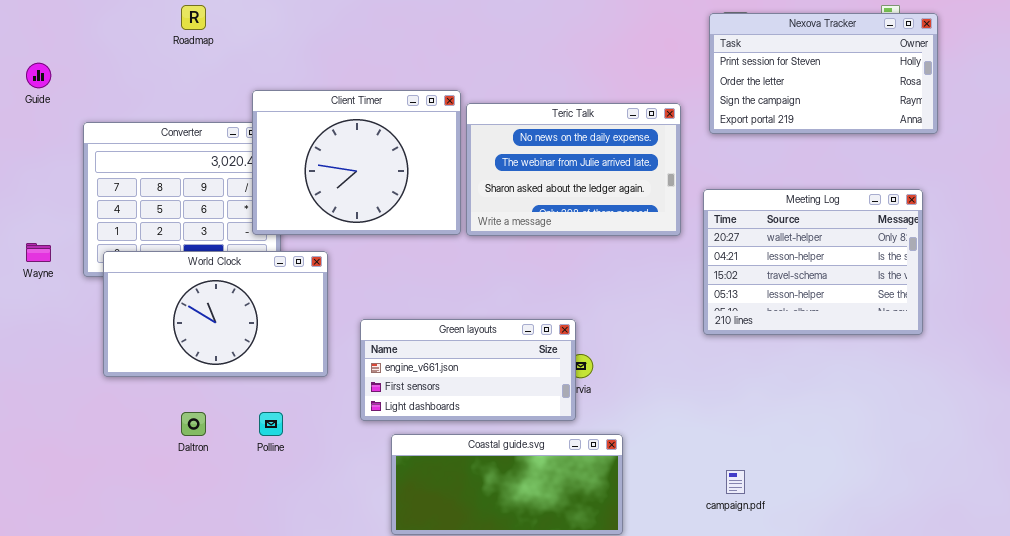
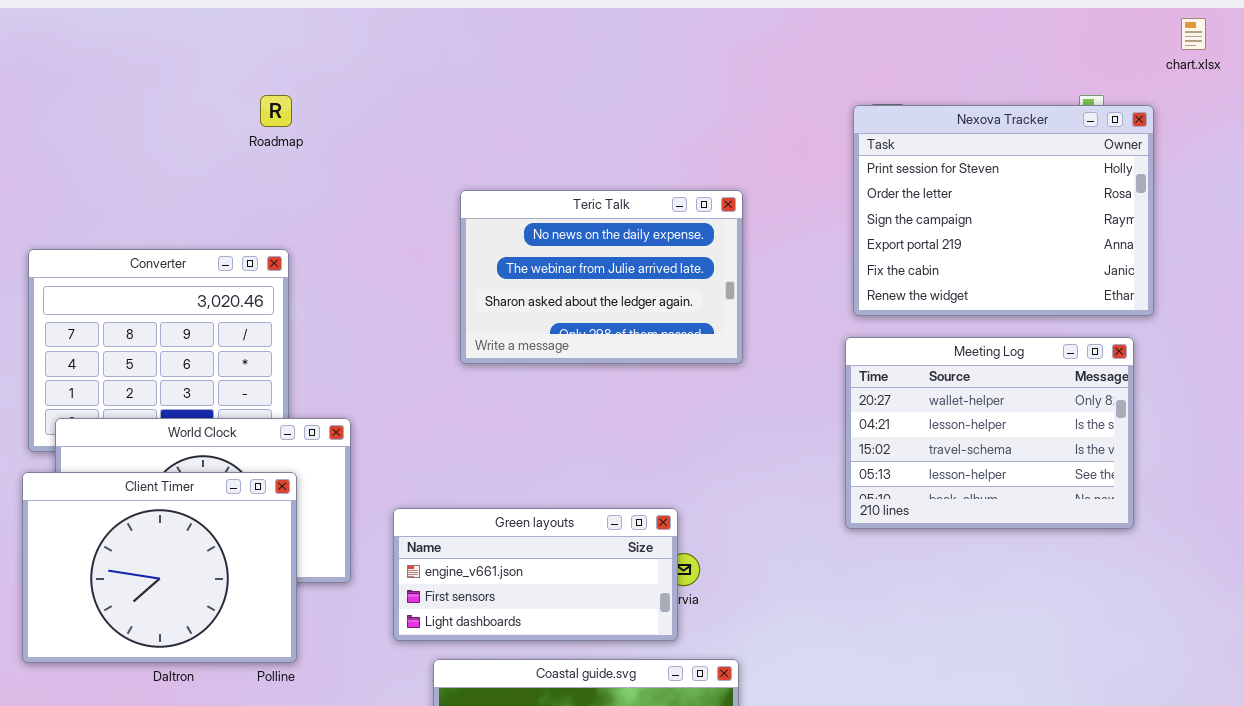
Roadmap: [181,5,206,30] -> [260,95,292,127], moved
Nexova Tracker: [709,13,938,134] -> [853,105,1154,316], resized
Client Timer: [252,90,461,235] -> [22,472,297,663], moved
Teric Talk: [466,103,681,236] -> [460,190,743,364], moved

